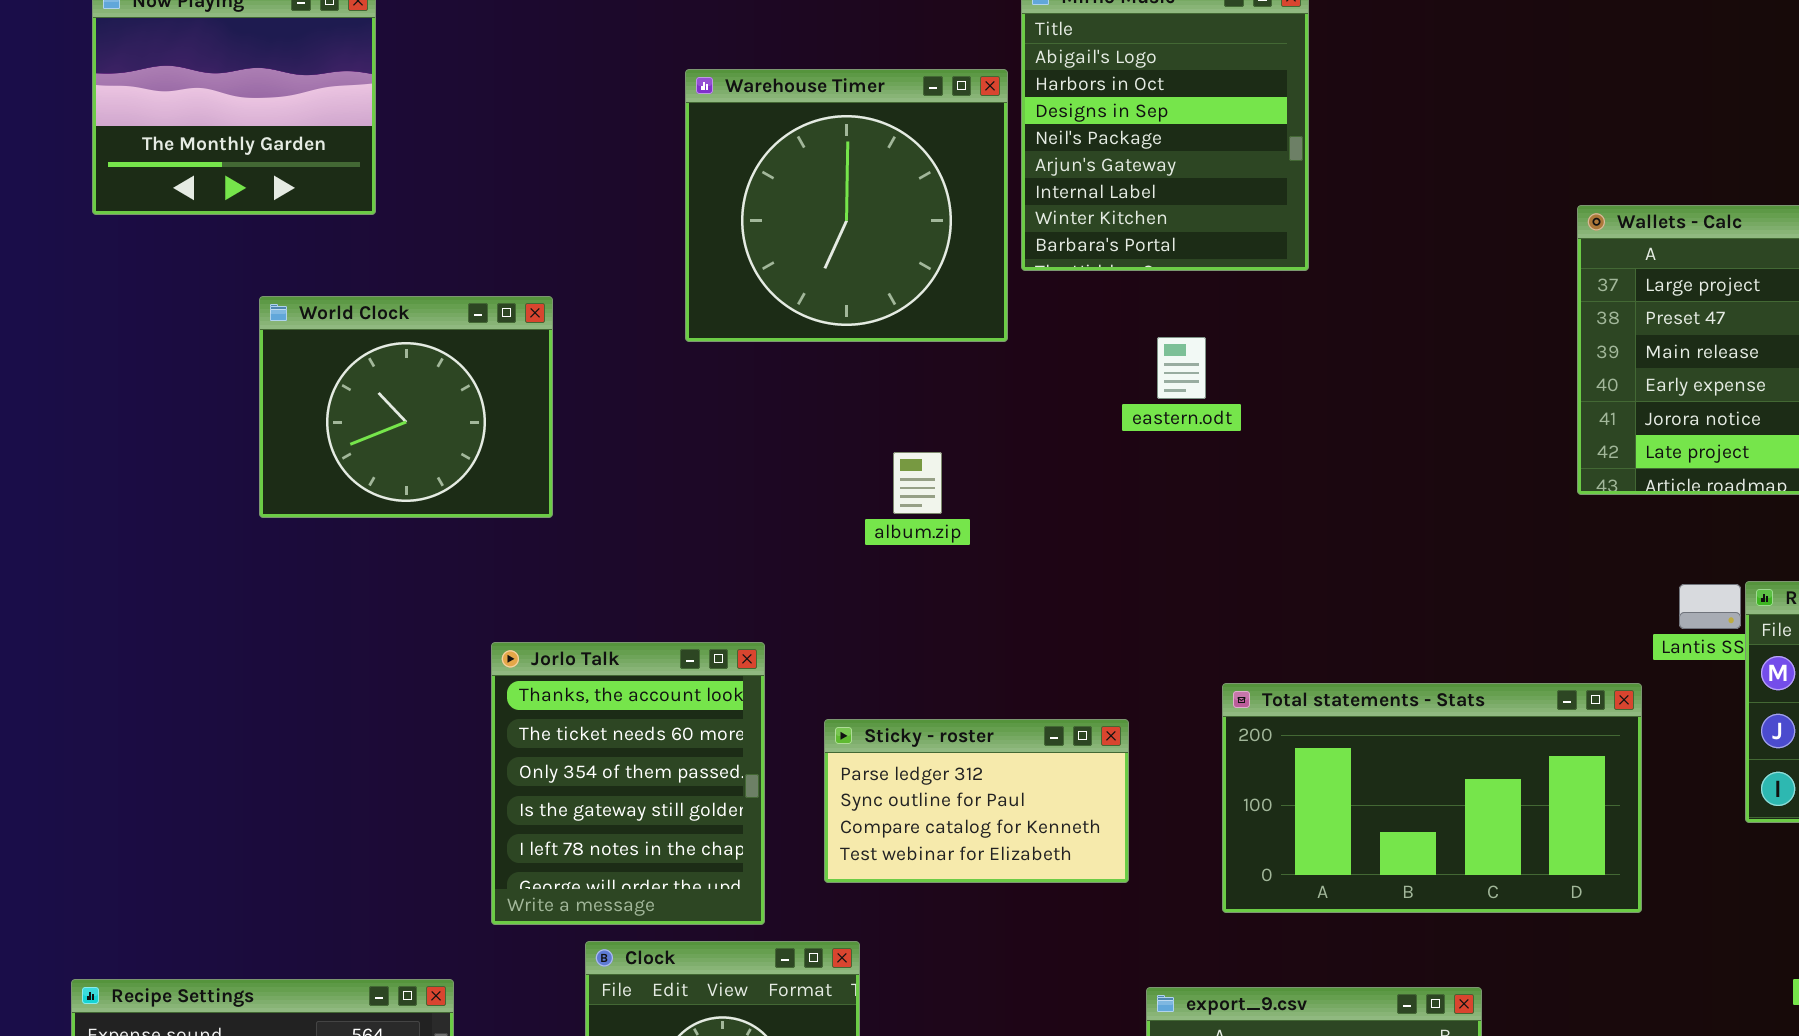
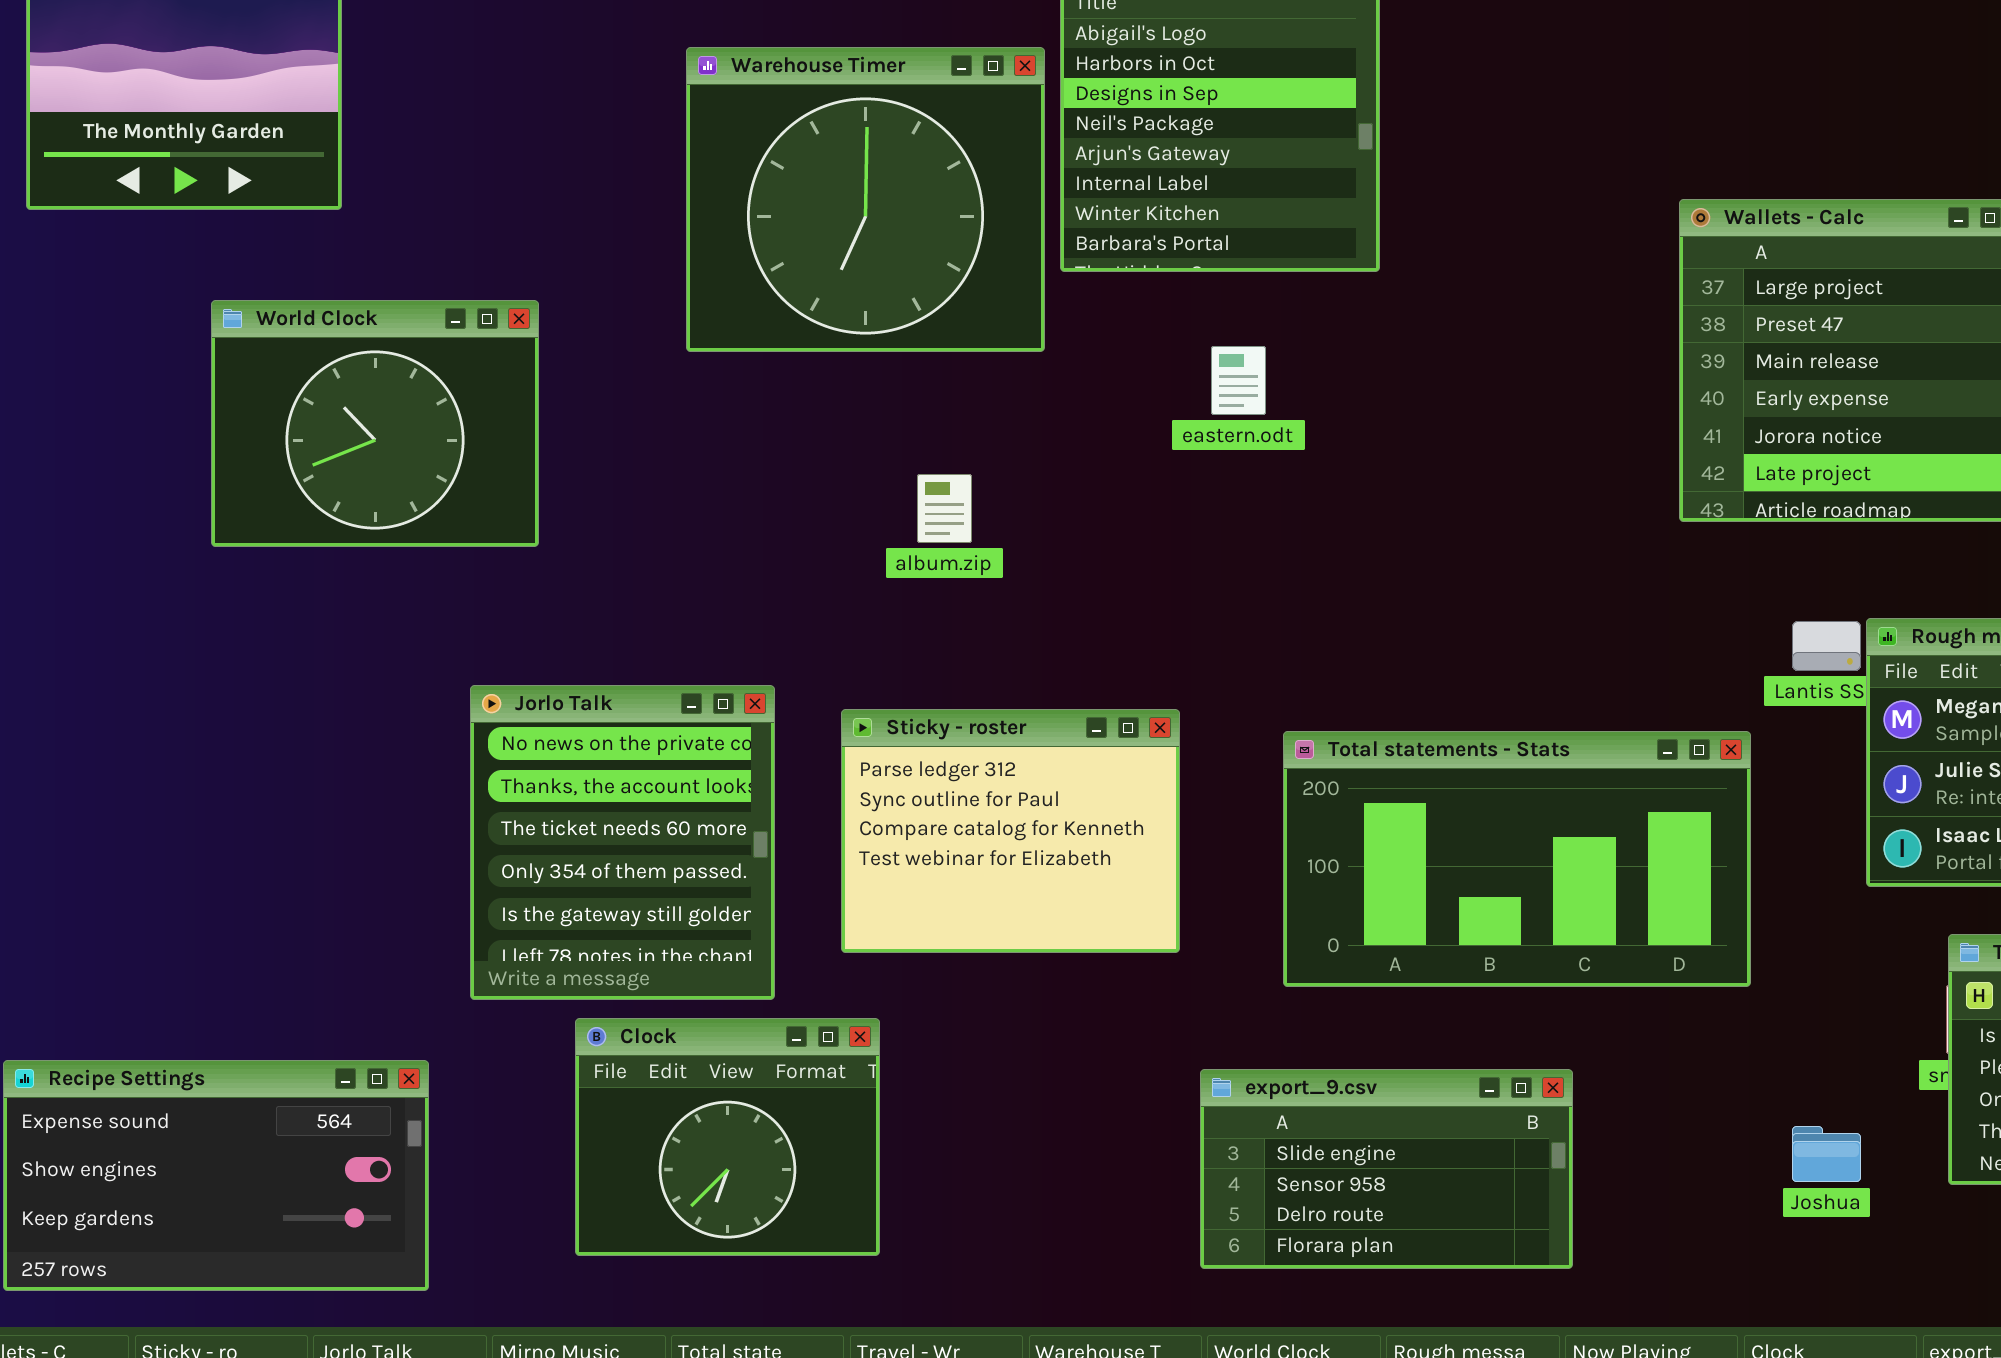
Jorlo Talk: [491,642,765,925] -> [470,685,775,1000], scrolled up 1 row
Sticky - roster: [824,719,1129,883] -> [841,709,1180,953], resized

